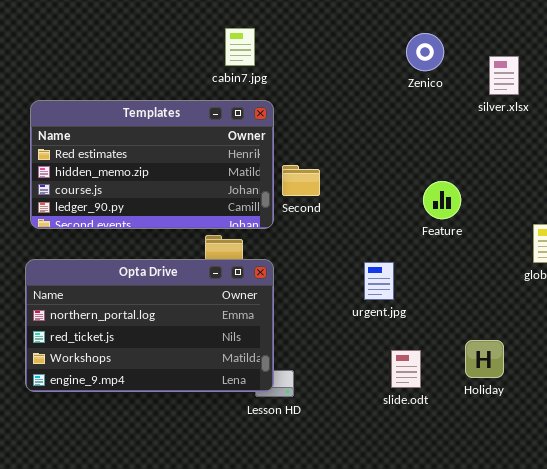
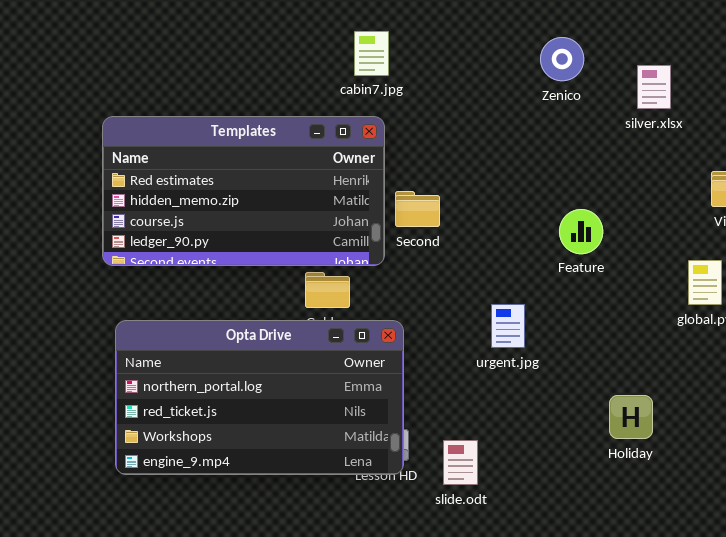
cabin7.jpg: [225,28,255,66] -> [354,31,389,76], moved
Opta Drive: [25,259,274,392] -> [115,320,404,475], moved
slide.odt: [391,350,421,388] -> [443,440,478,485], moved

